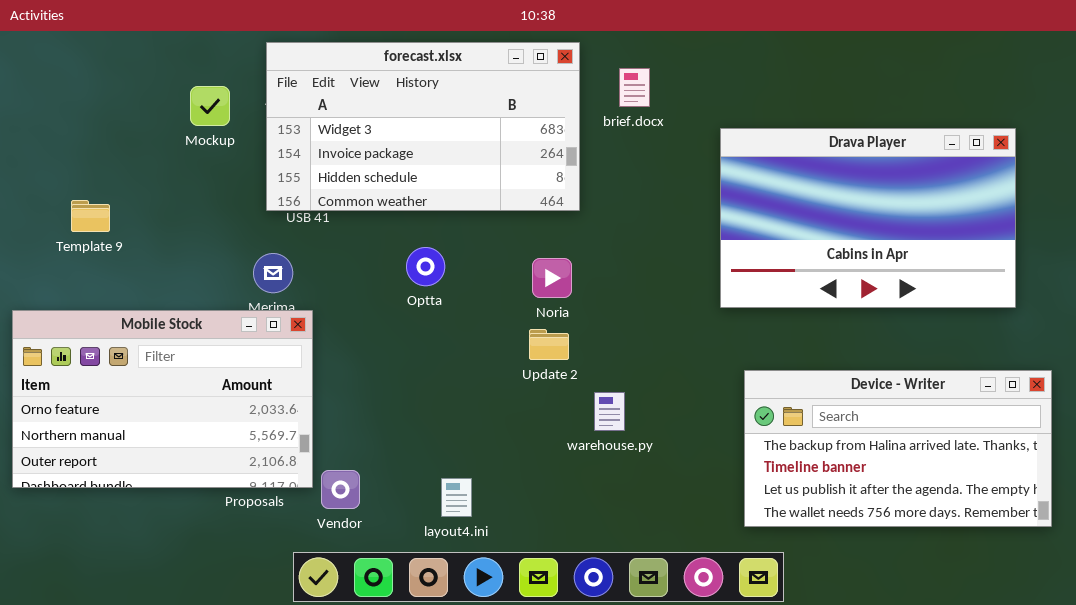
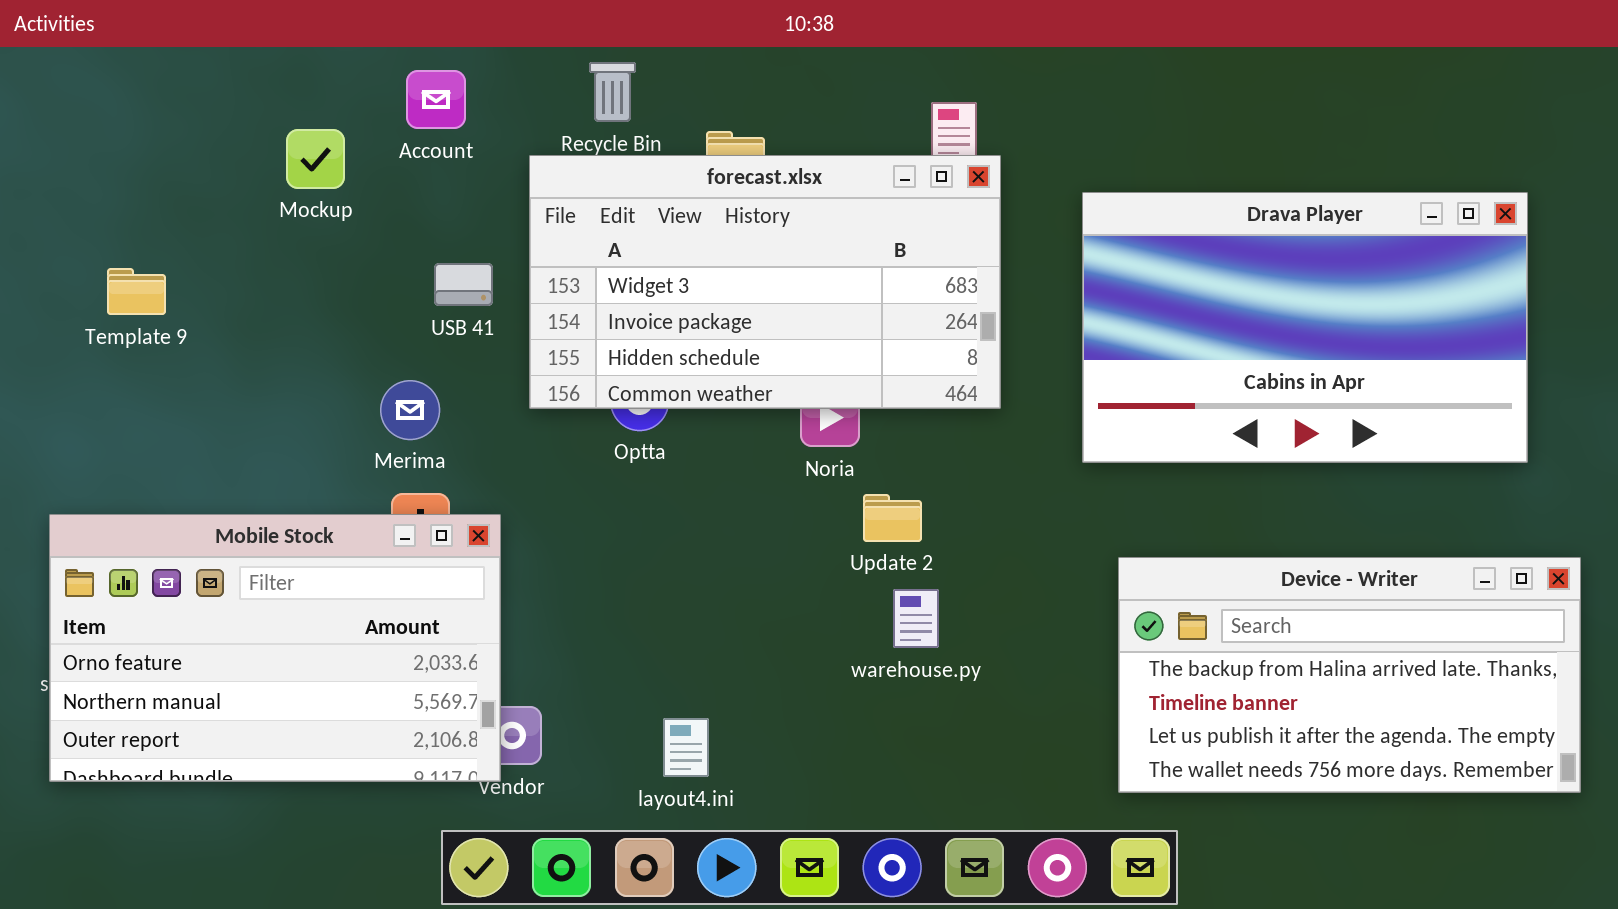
forecast.xlsx: [266,42,580,211] -> [529,155,1001,409], moved
Template 9: [71,200,110,232] -> [107,268,166,315], moved
Mobile Stock: [12,310,313,488] -> [49,514,501,782], moved
Update 2: [529,329,569,360] -> [863,494,922,542], moved

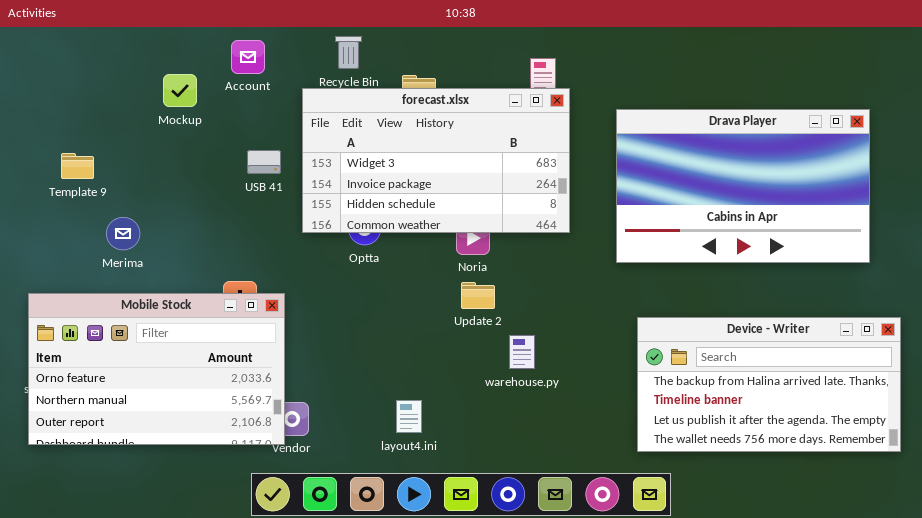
Merima: [380,380,440,440] -> [106,217,140,250], moved
Update 2: [863,494,922,542] -> [461,282,495,309], moved
layout4.ini: [663,718,709,777] -> [396,400,422,433], moved

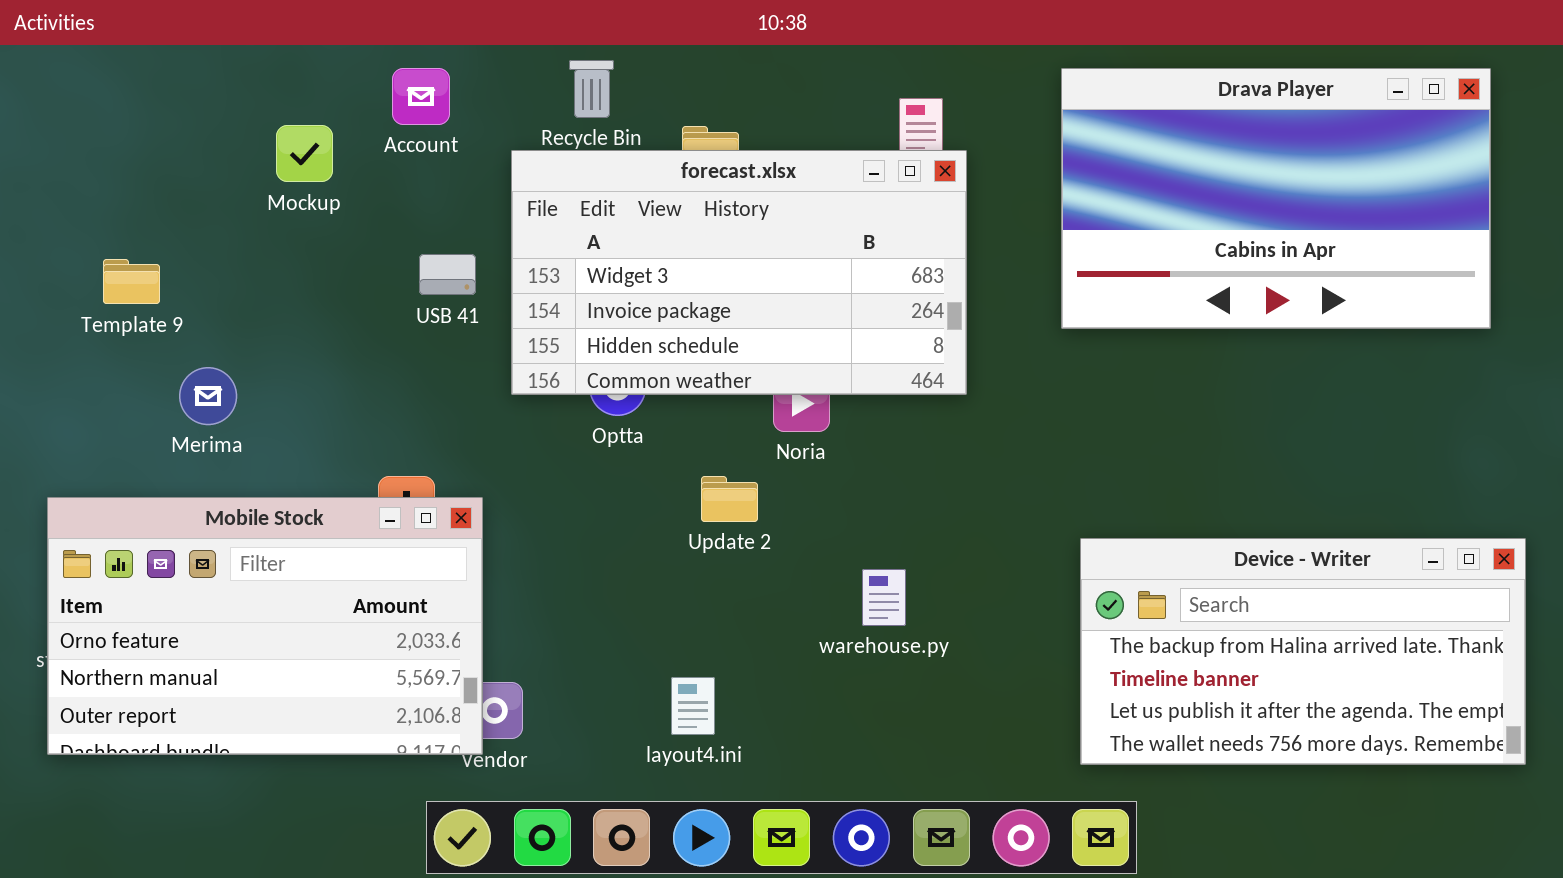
Drava Player: [616,109,870,263] -> [1061,68,1491,329], moved
Update 2: [461,282,495,309] -> [701,476,758,522], moved

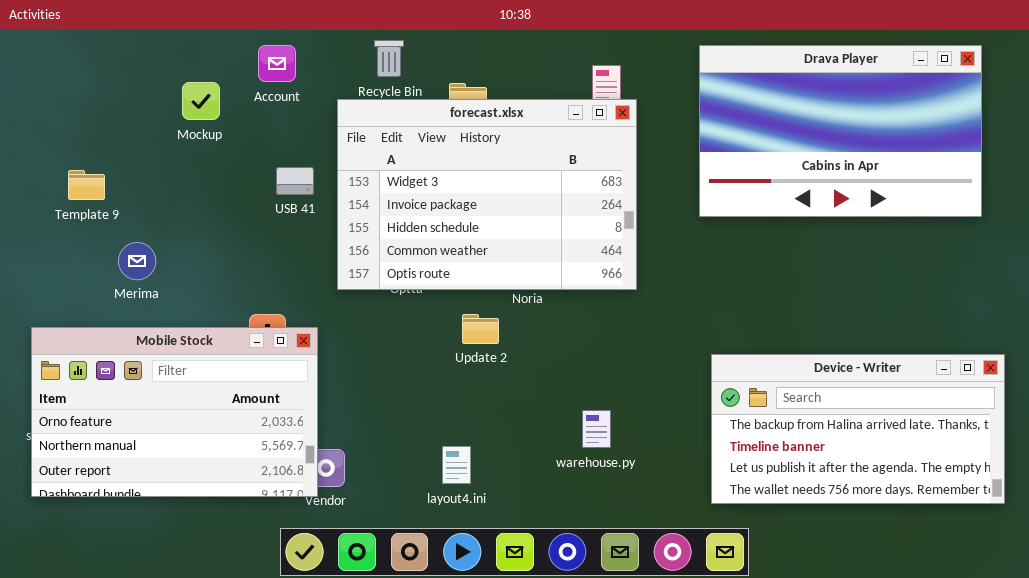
forecast.xlsx: [511,150,967,395] -> [337,99,637,290], resized
warehouse.py: [862,569,906,626] -> [582,410,611,448], moved

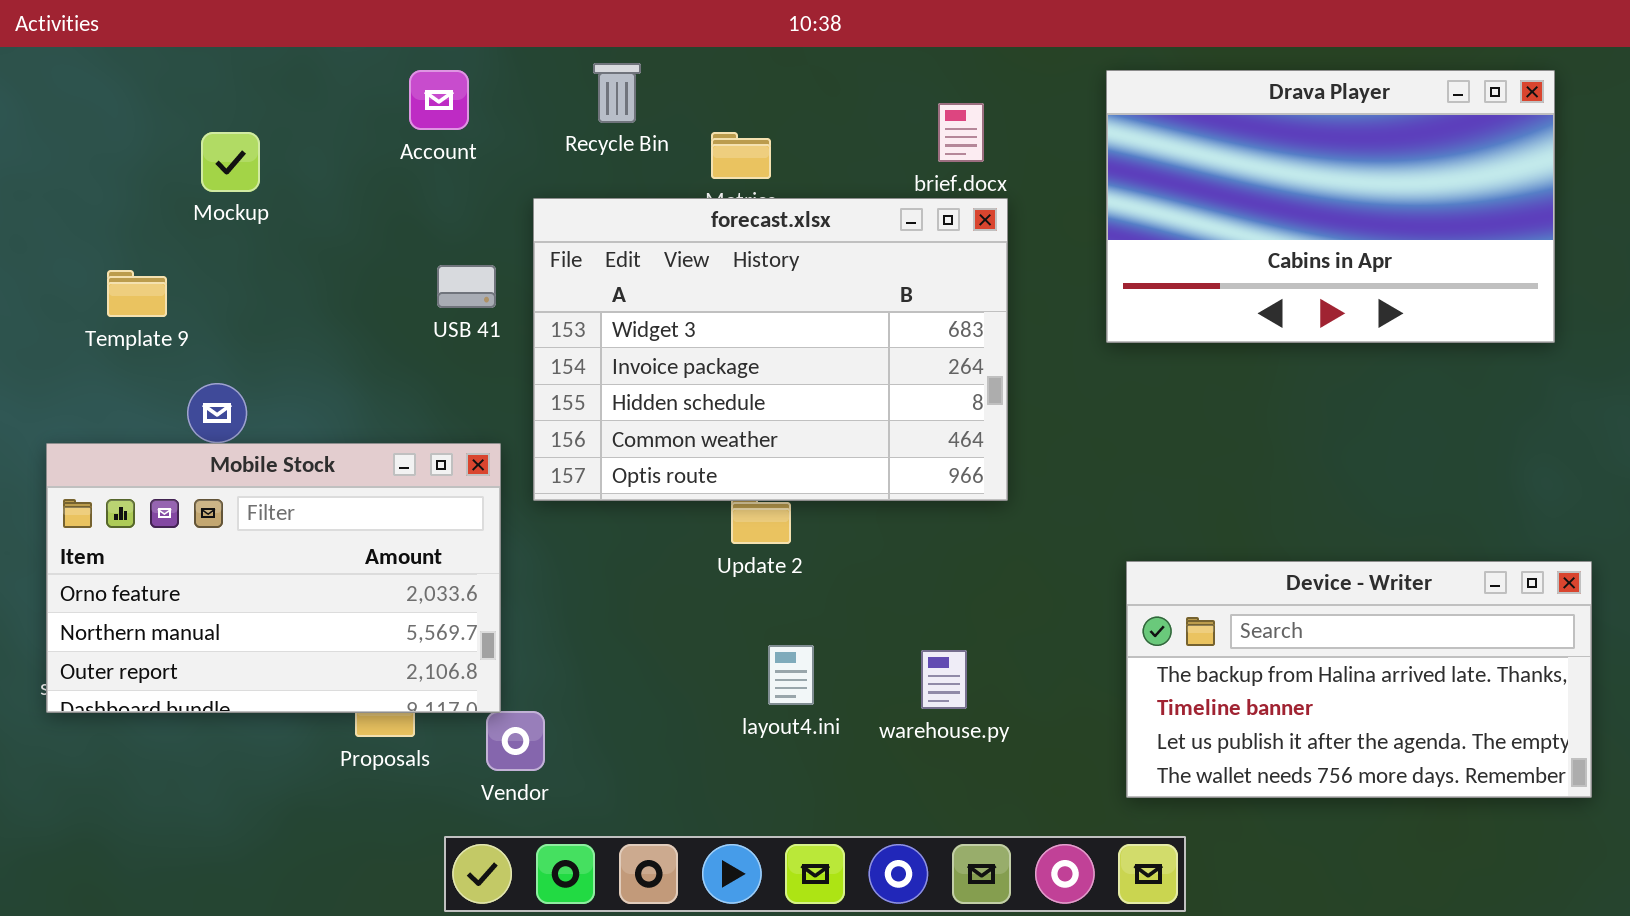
Mockup: [182,82,220,120] -> [201,132,260,192], moved
forecast.xlsx: [337,99,637,290] -> [533,198,1008,501], moved
Mobile Stock: [31,327,318,497] -> [46,443,501,713], moved
layout4.ini: [442,446,471,484] -> [768,645,814,705], moved

